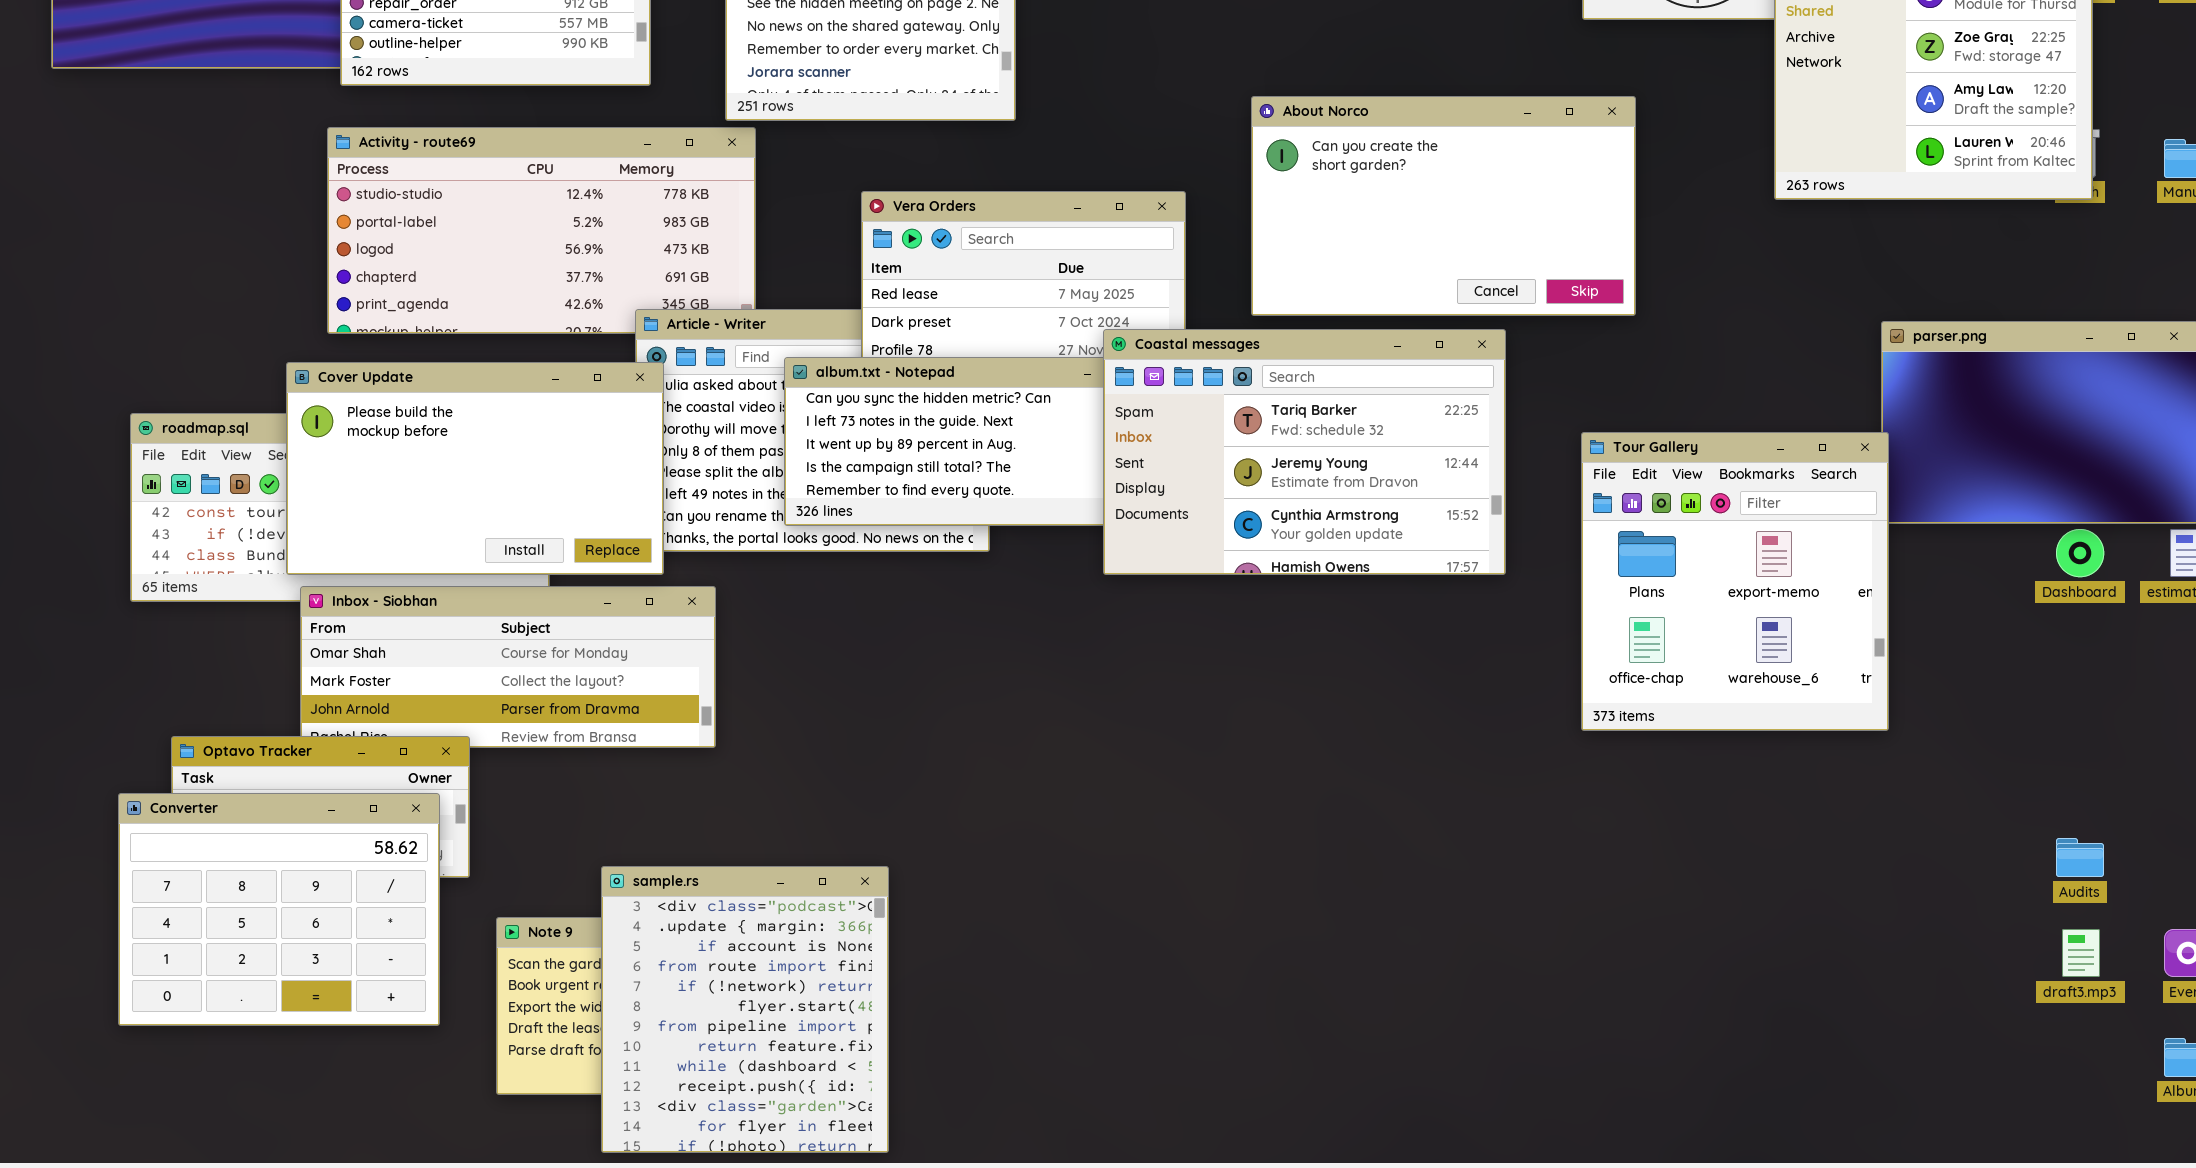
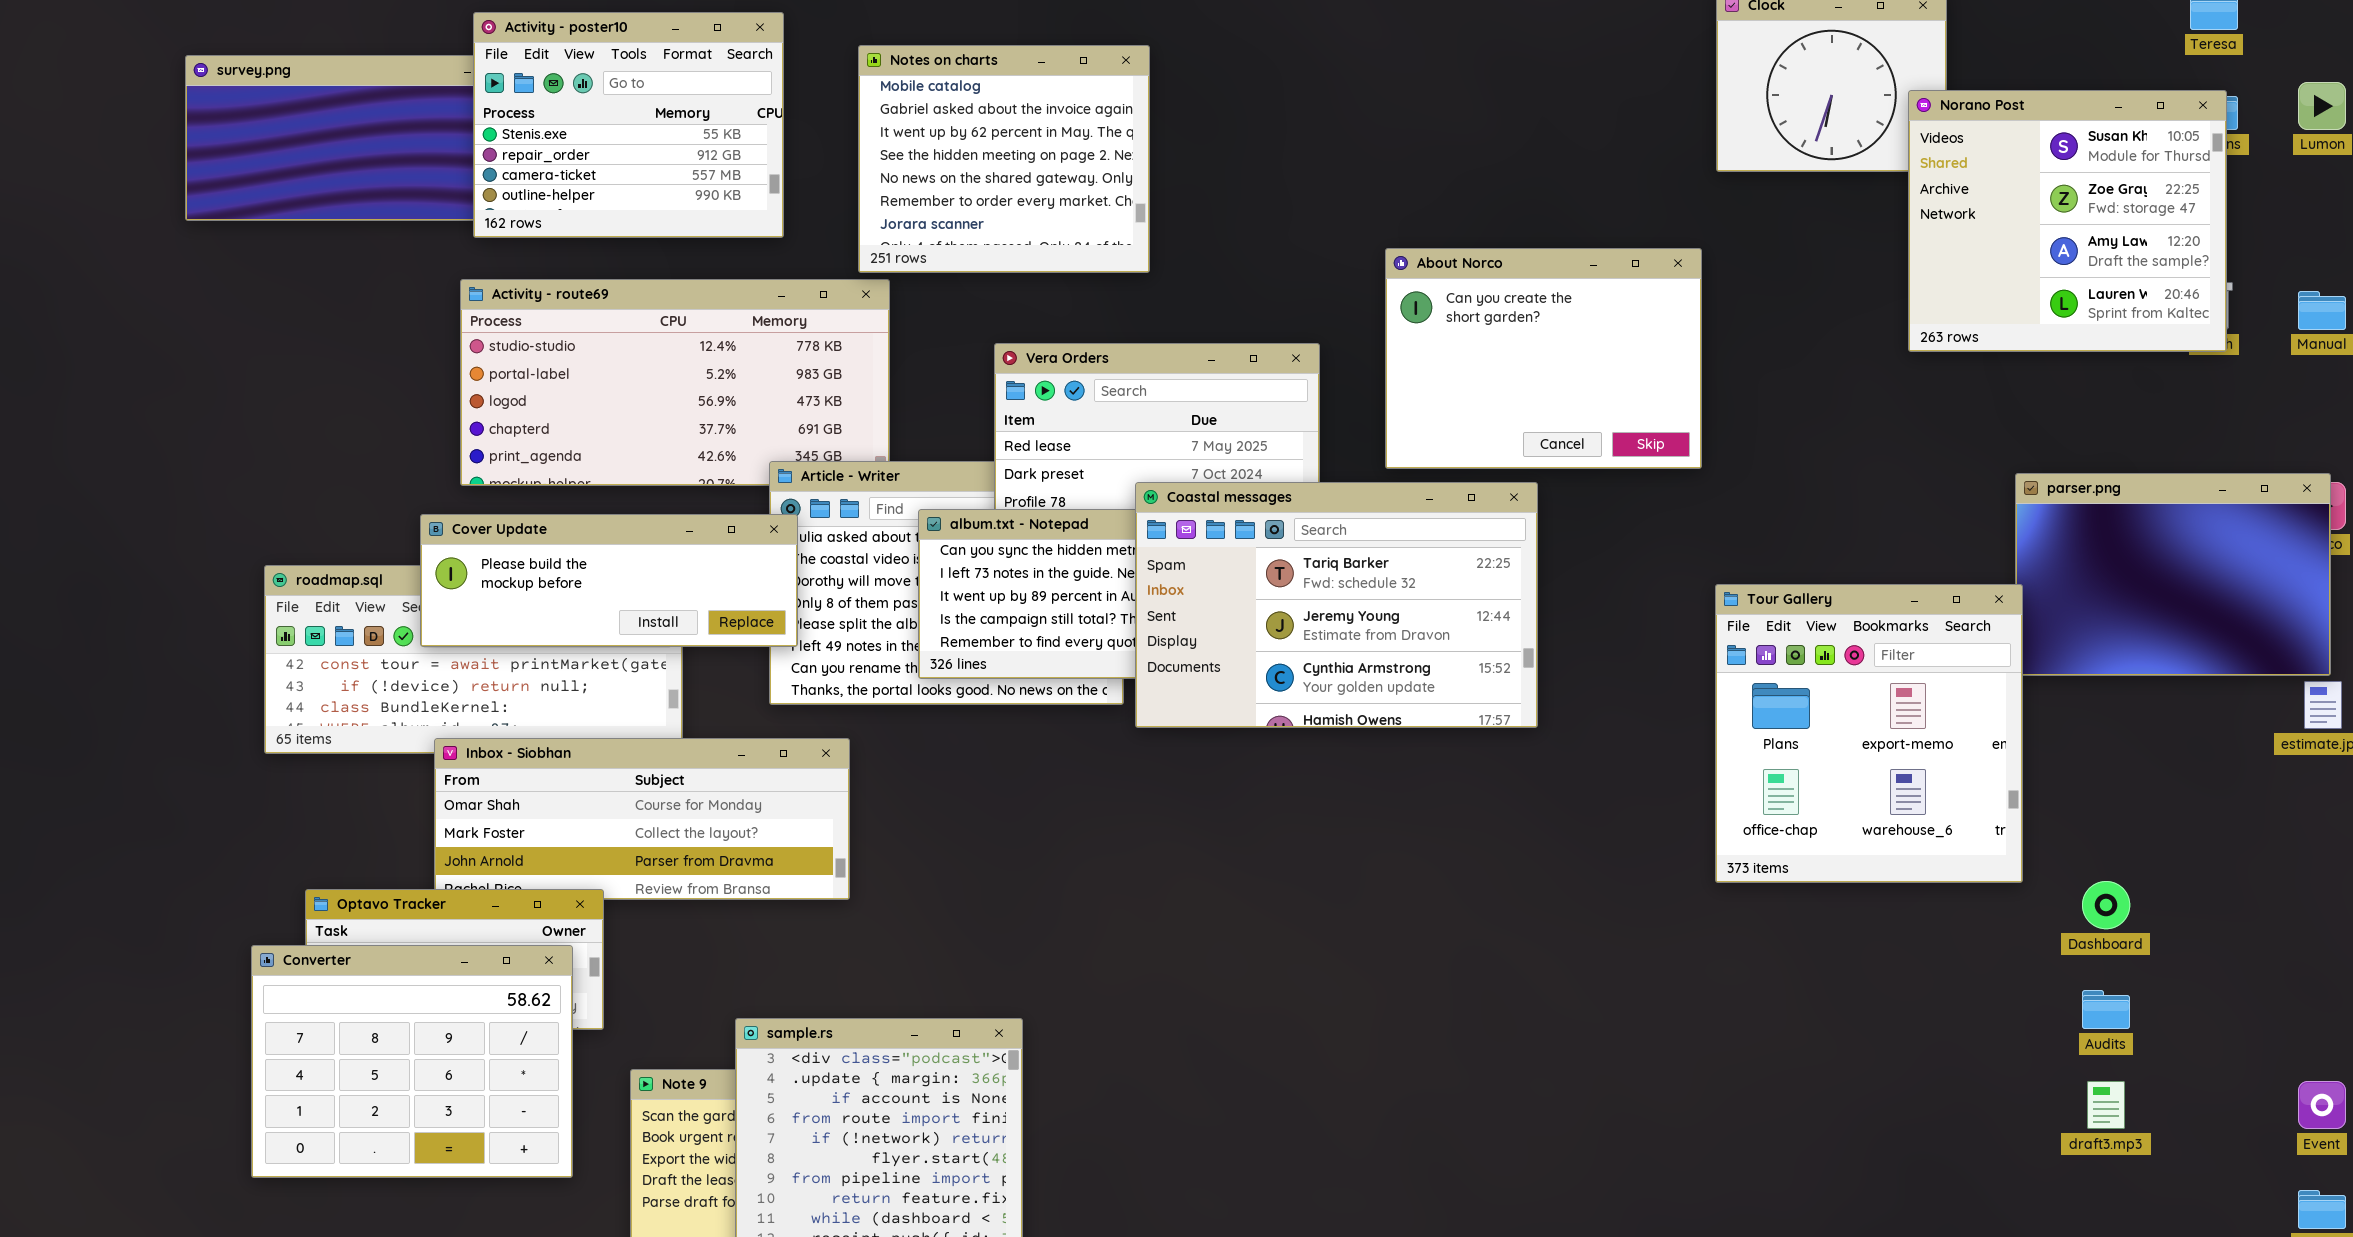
About Norco: [1251,96,1636,316] -> [1385,248,1702,469], resized
Coastal messages: [1103,329,1506,575] -> [1135,482,1538,728], moved
Cover Update: [286,362,664,575] -> [420,514,798,647], resized
Dashboard: [2056,529,2104,577] -> [2082,881,2130,929], moved
Audits: [2056,838,2104,877] -> [2082,990,2130,1029], moved
draft3.mp3: [2062,929,2100,977] -> [2087,1081,2125,1129], moved

